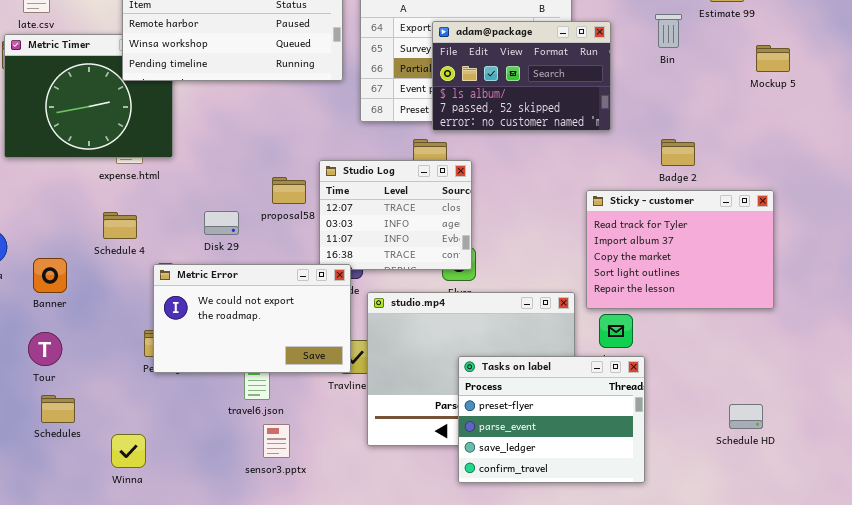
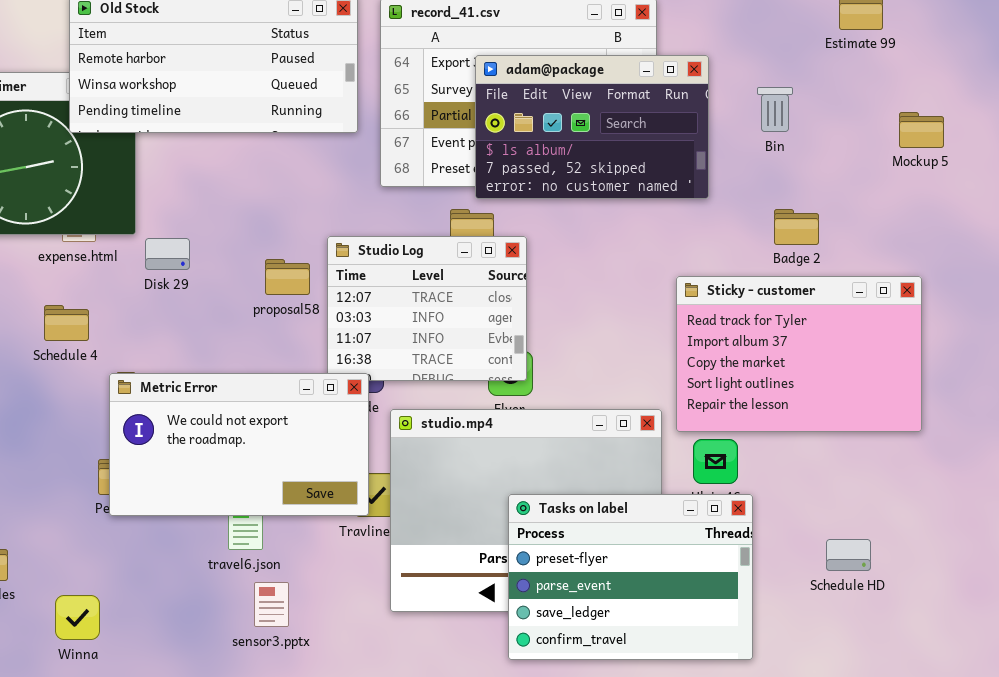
Bin: [655,14,682,48] -> [757,87,793,132], moved
Mockup 5: [756,45,790,72] -> [899,112,944,148], moved
Disk 29: [204,211,239,235] -> [145,238,190,270], moved
Schedule HD: [729,404,763,429] -> [826,539,871,571], moved

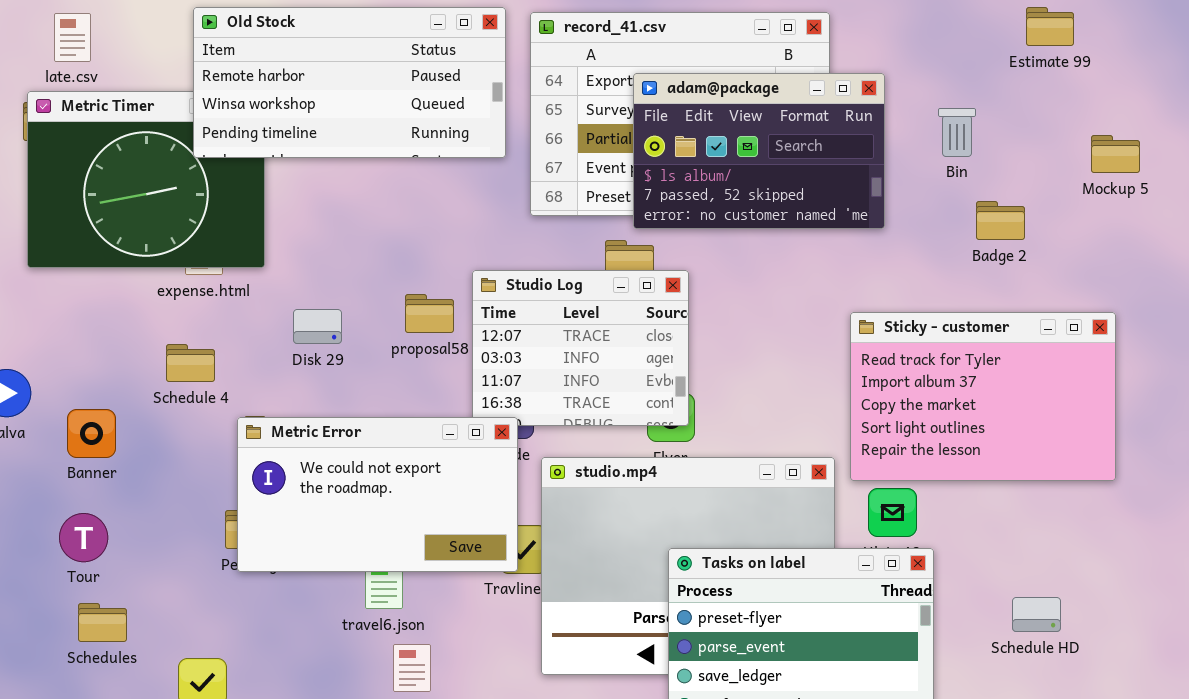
Badge 2: [774,209,819,245] -> [976,201,1025,240], moved
Disk 29: [145,238,190,270] -> [293,309,342,344], moved

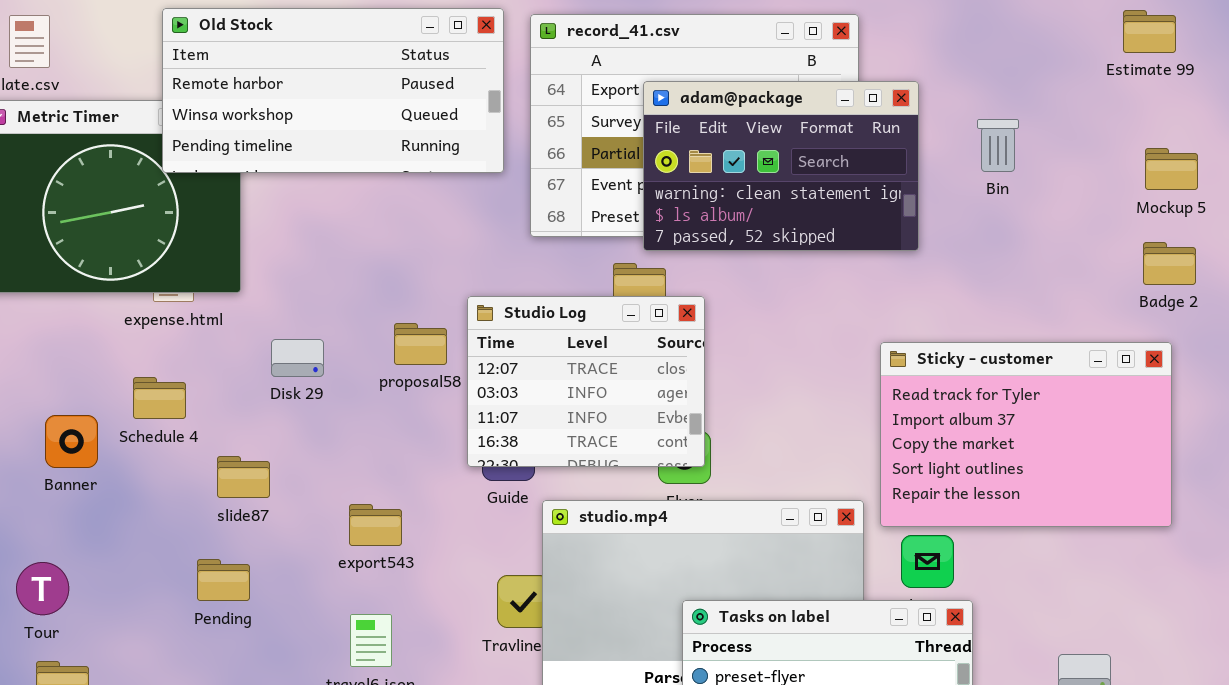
Estimate 99: [1026,7,1074,46] -> [1123,10,1176,53], moved
adam@package: [633,73,885,229] -> [643,81,919,251], scrolled up 1 row
Badge 2: [976,201,1025,240] -> [1143,242,1196,285], moved
Banner: [67,409,116,458] -> [45,415,98,468], moved
Metric Error: [237,417,518,572] -> none, closed

